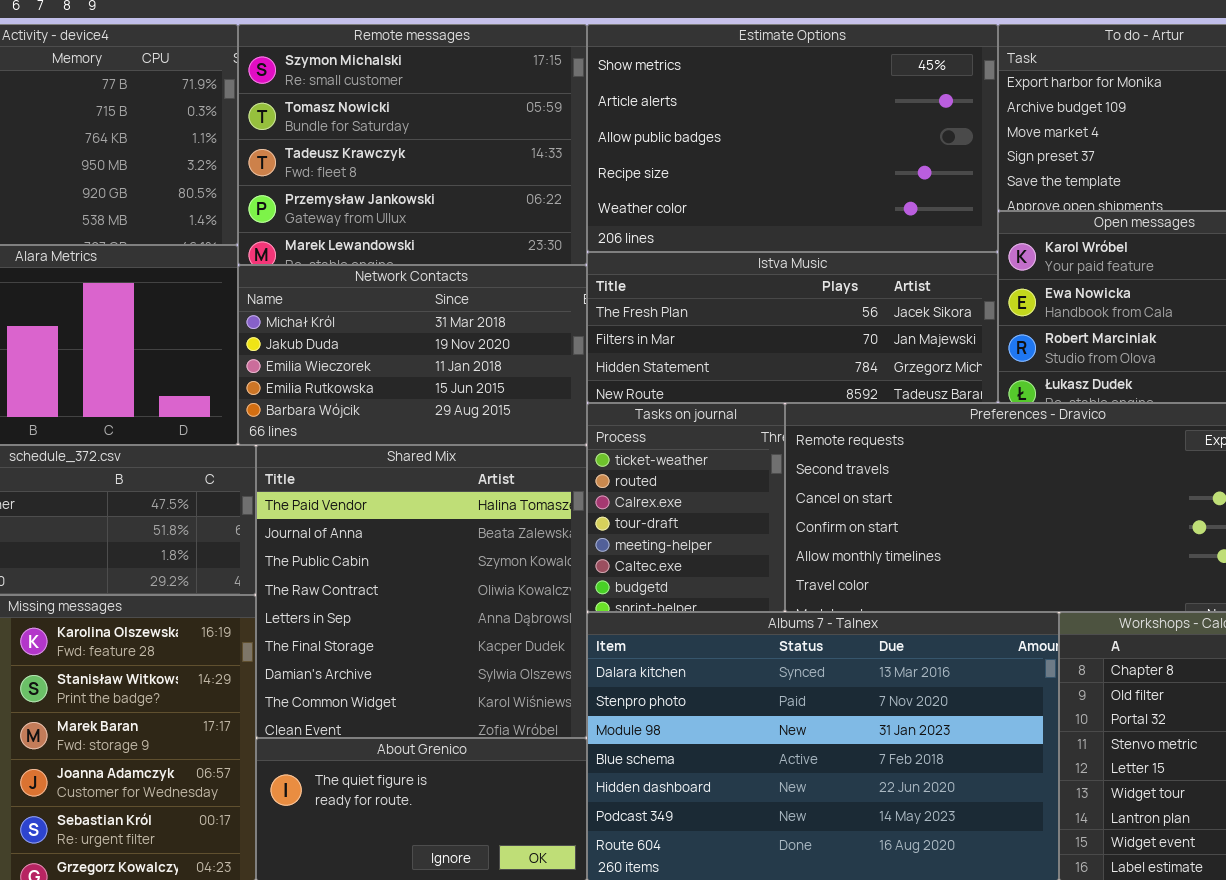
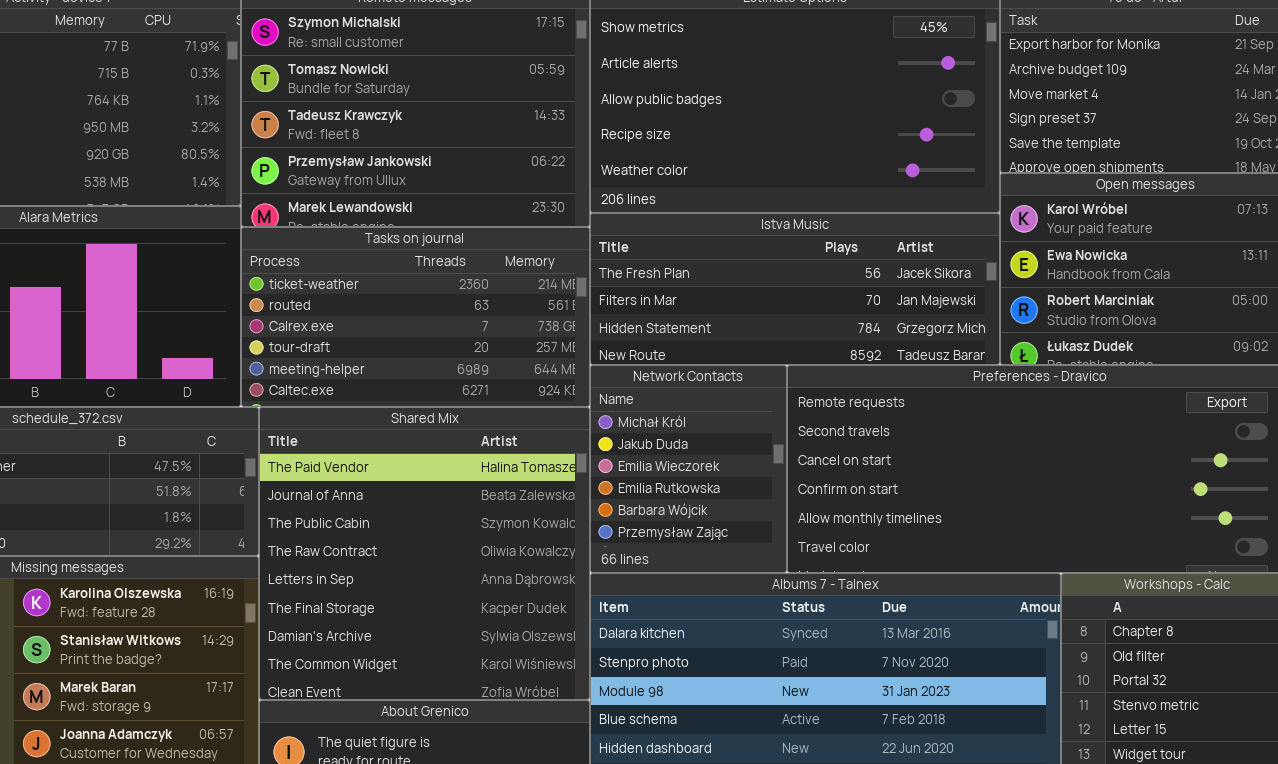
Network Contacts: [238,265,587,445] -> [590,365,787,573], moved, resized
Tasks on journal: [587,403,785,612] -> [241,227,590,407], moved, resized

